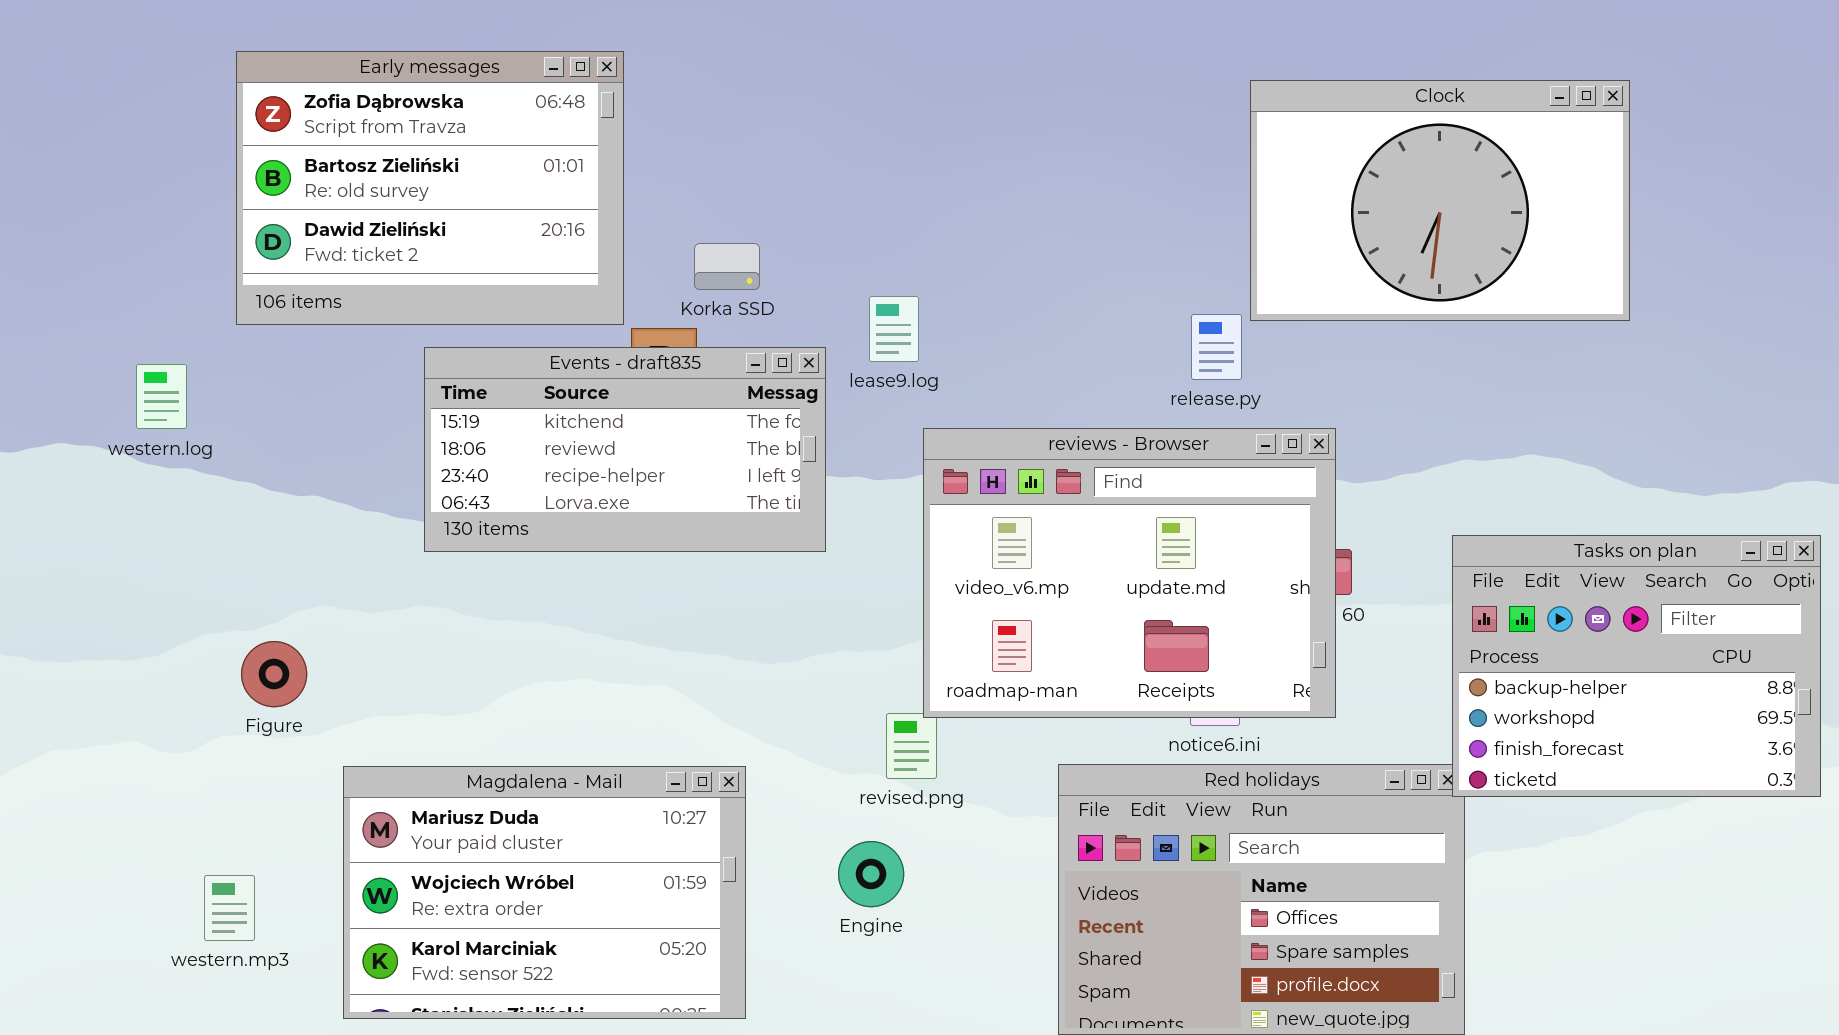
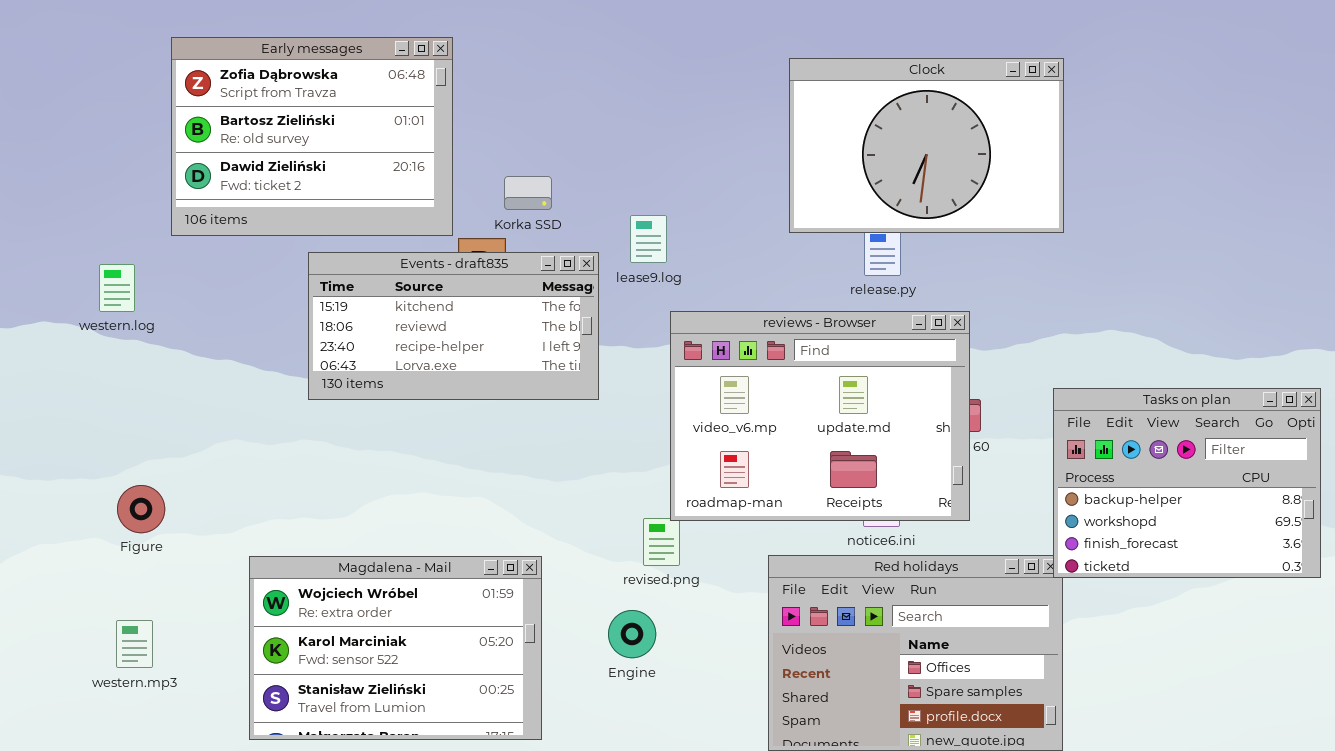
Clock: [1250,80,1630,321] -> [789,58,1064,233], moved
Figure: [241,641,307,707] -> [117,485,165,533], moved
Magdalena - Mail: [343,766,746,1019] -> [249,556,542,740], scrolled down 1 row
western.mp3: [204,875,255,941] -> [116,620,153,668], moved

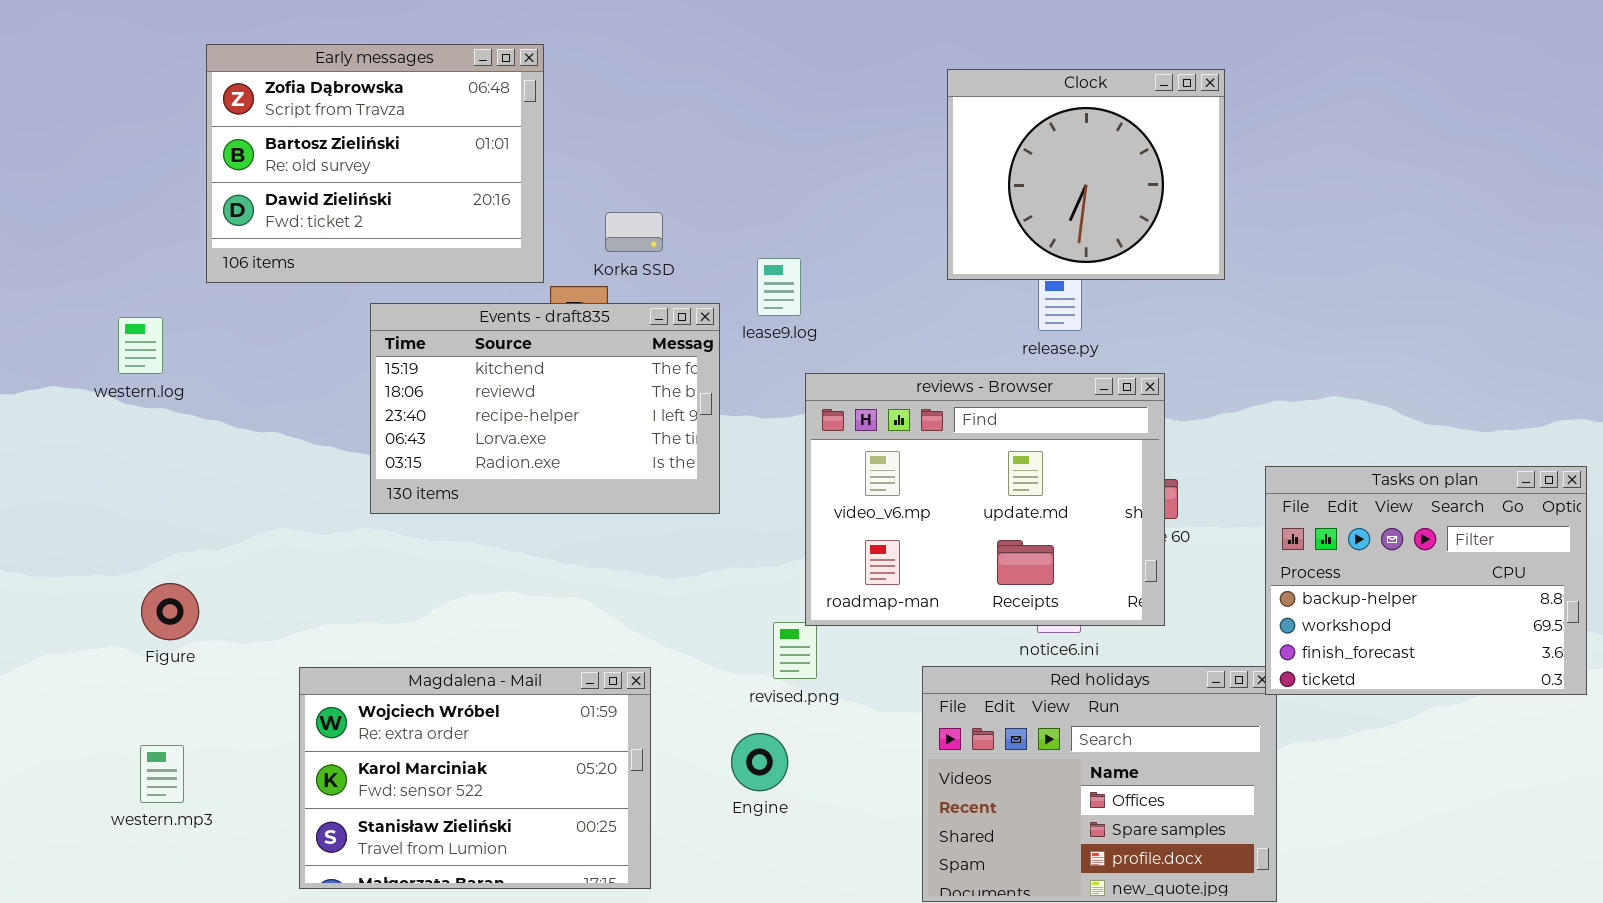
Clock: [789,58,1064,233] -> [947,69,1225,280], resized
Events - draft835: [308,252,599,400] -> [370,303,720,514], resized

